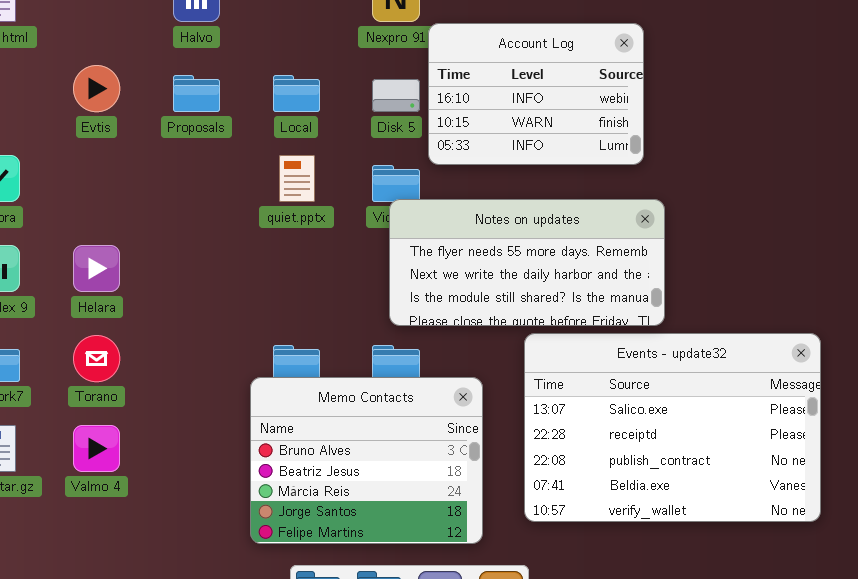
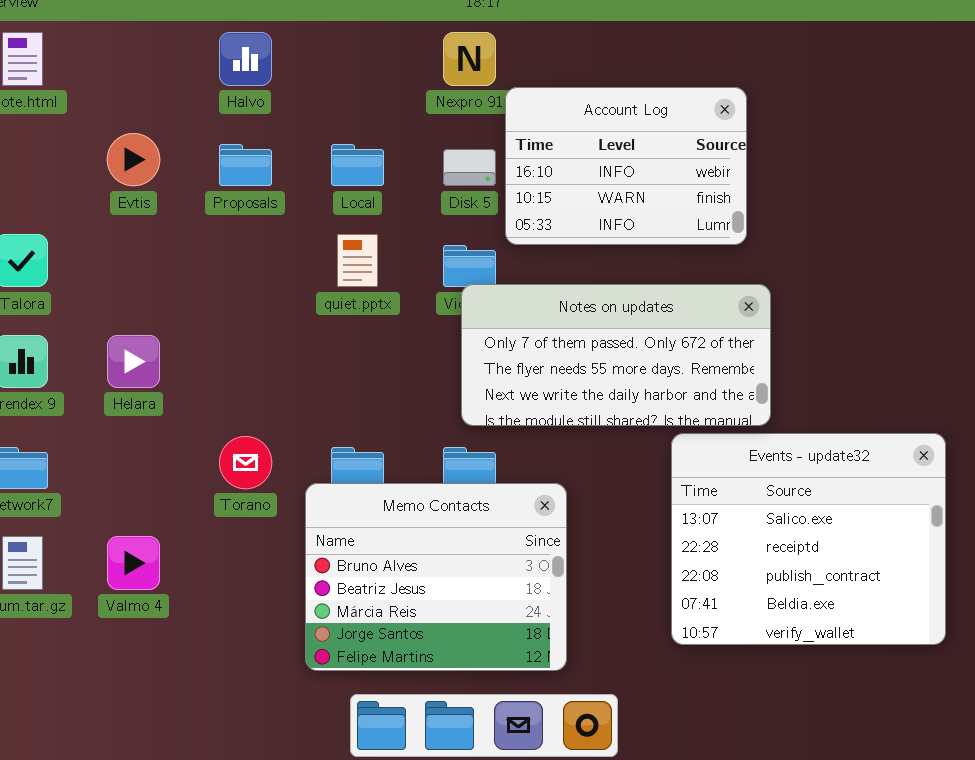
Notes on updates: [389,199,665,326] -> [461,284,771,426], scrolled up 1 row
Events - update32: [524,333,821,522] -> [671,433,946,645], resized
Torano: [73,335,120,382] -> [219,436,272,489], moved

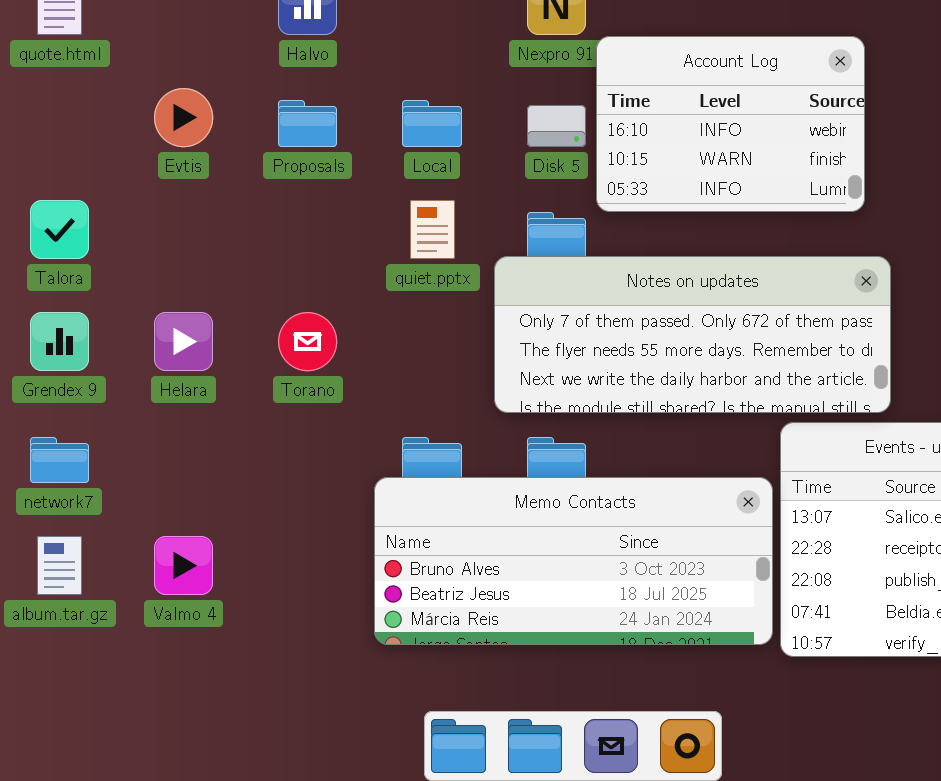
Notes on updates: [461,284,771,426] -> [494,256,891,413], resized
Torano: [219,436,272,489] -> [278,312,337,371], moved
Memo Contacts: [305,483,567,671] -> [374,477,773,645], resized

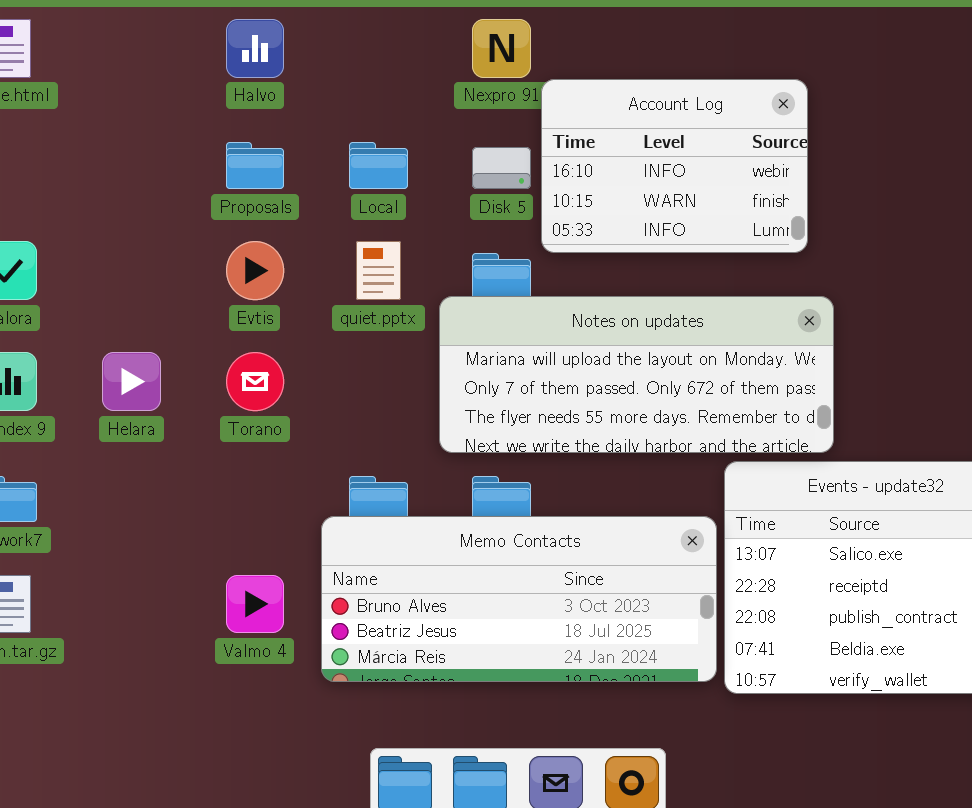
Evtis: [154,88,213,147] -> [226,241,284,300], moved
Notes on updates: [494,256,891,413] -> [439,296,834,453], scrolled up 1 row
Valmo 4: [154,536,213,595] -> [226,575,284,633], moved

